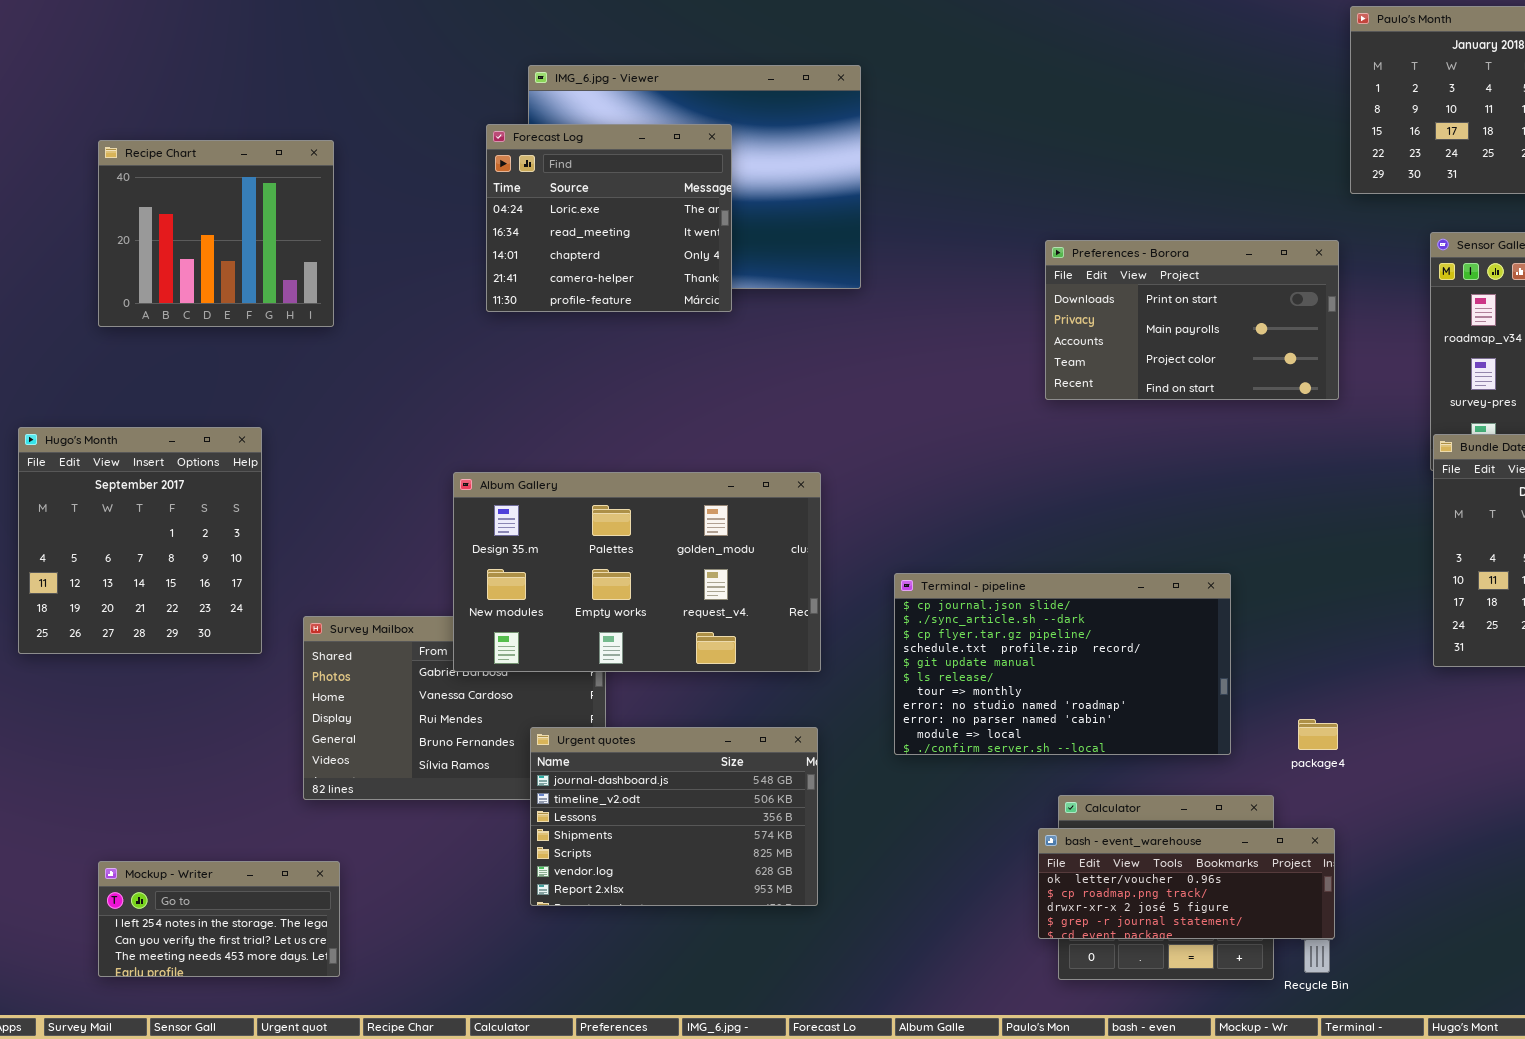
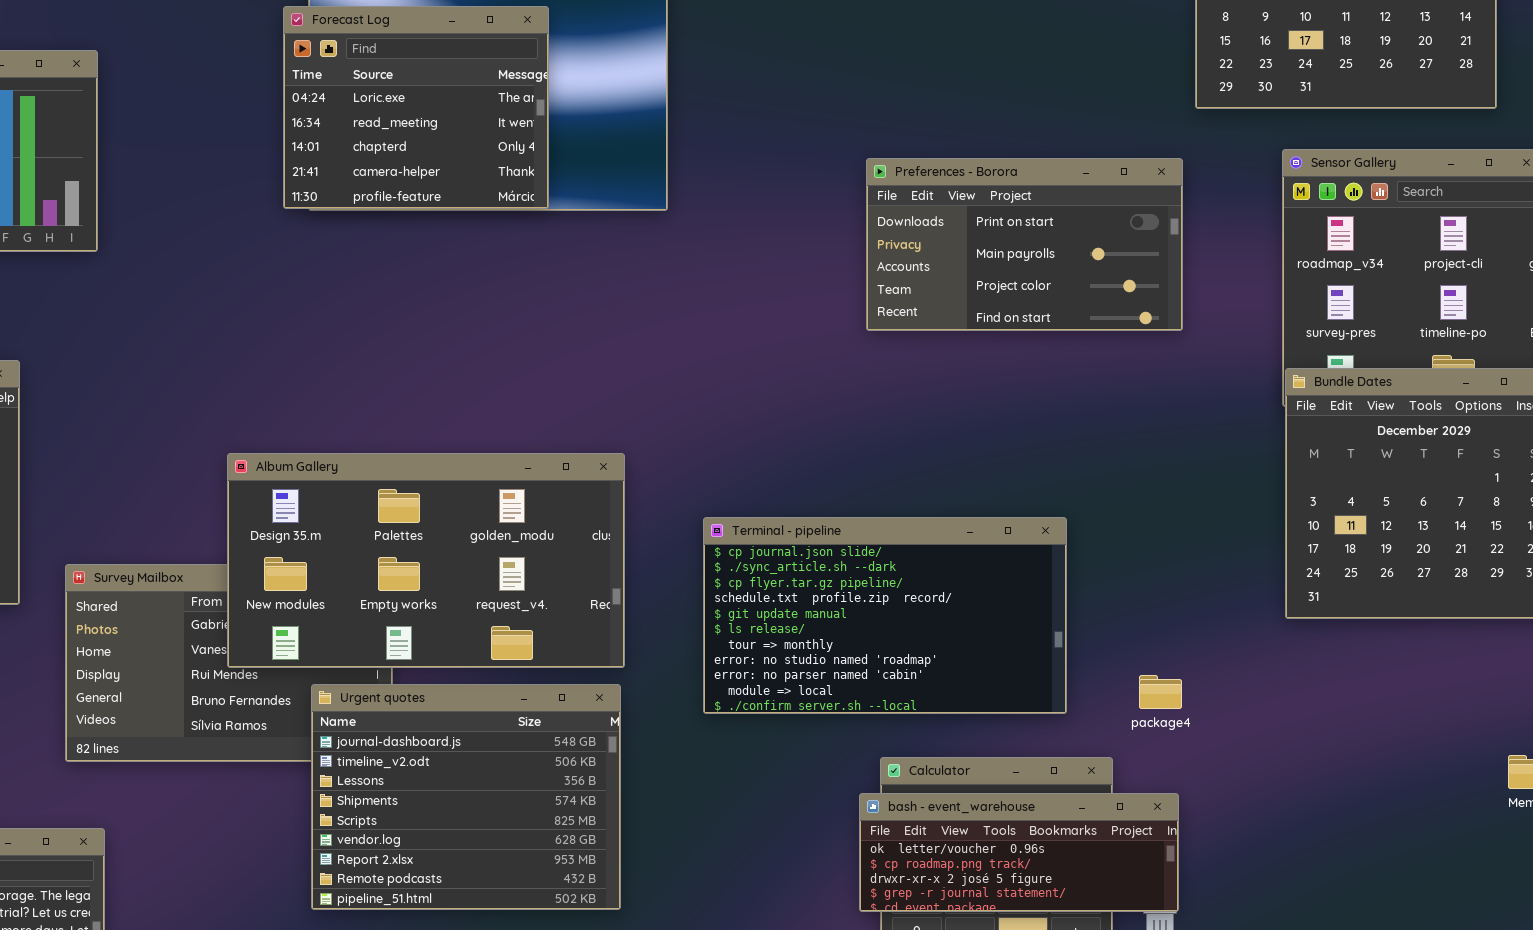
Forecast Log: [486,124,732,312] -> [283,6,549,209], moved
Album Gallery: [453,472,821,672] -> [227,453,625,668], moved
Urgent quotes: [530,727,818,906] -> [311,684,621,910], resized

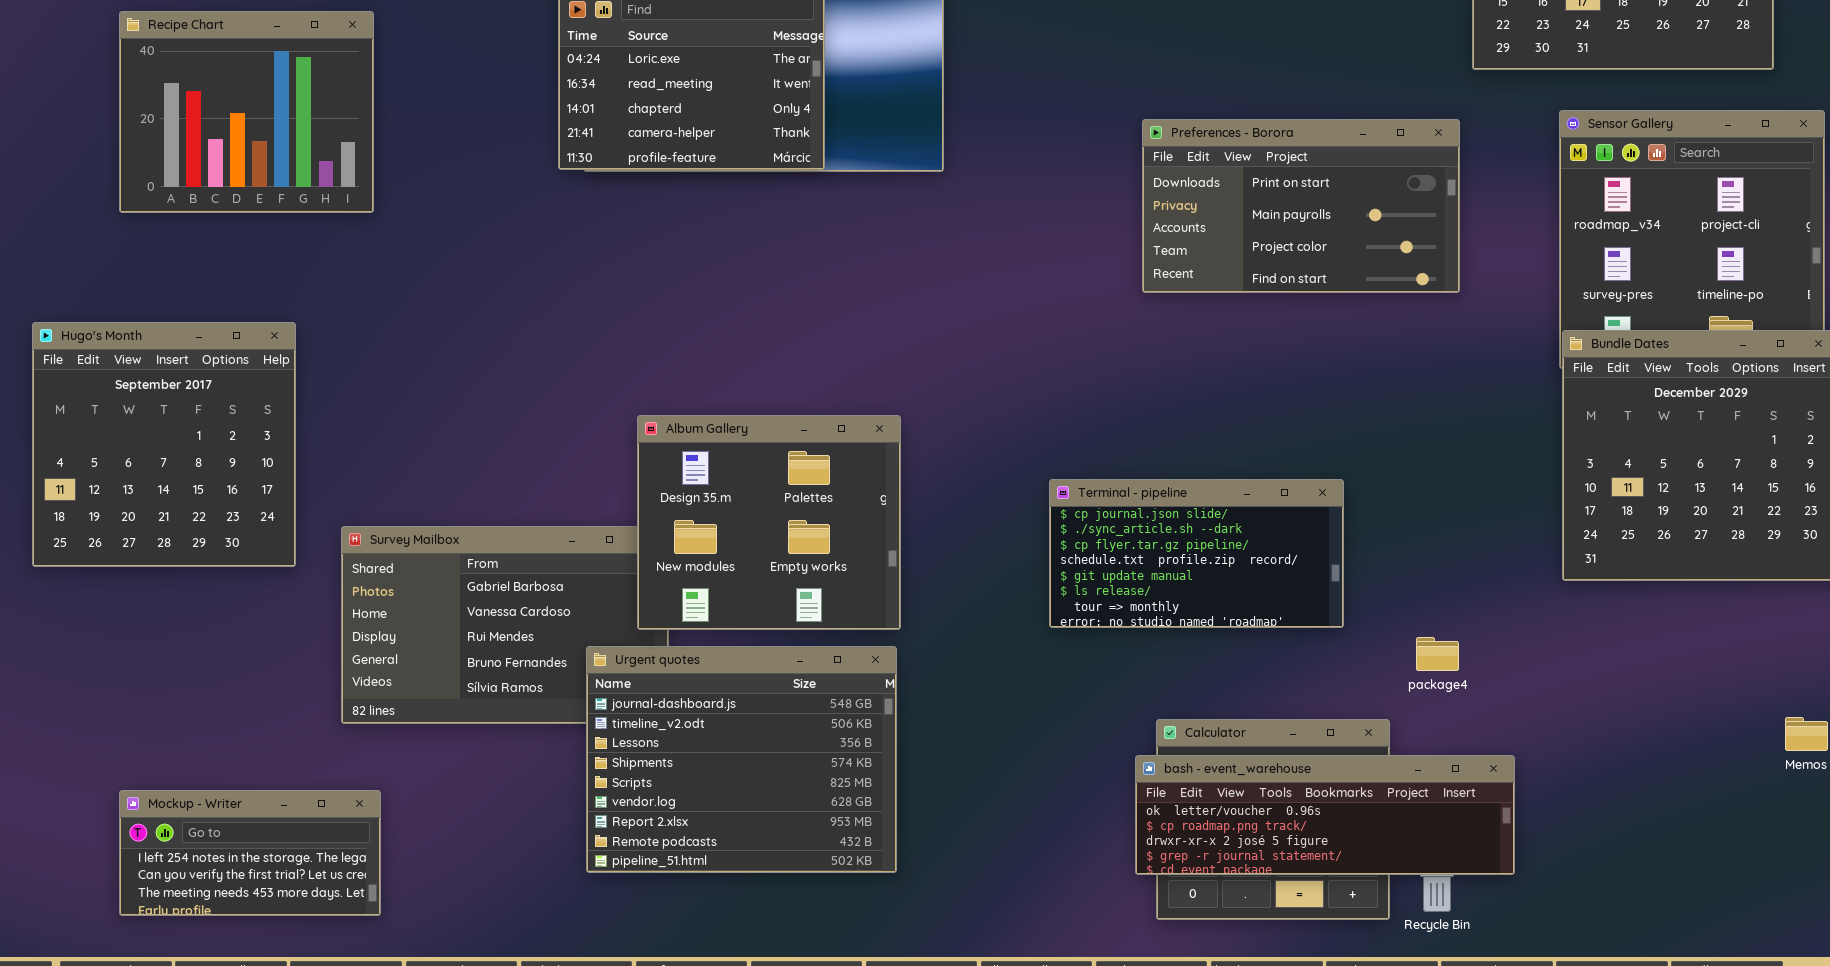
Album Gallery: [227,453,625,668] -> [637,415,901,630], resized
Terminal - pipeline: [703,517,1067,714] -> [1049,479,1344,628], resized
bash - event_warehouse: [859,793,1179,912] -> [1135,755,1515,875], resized

